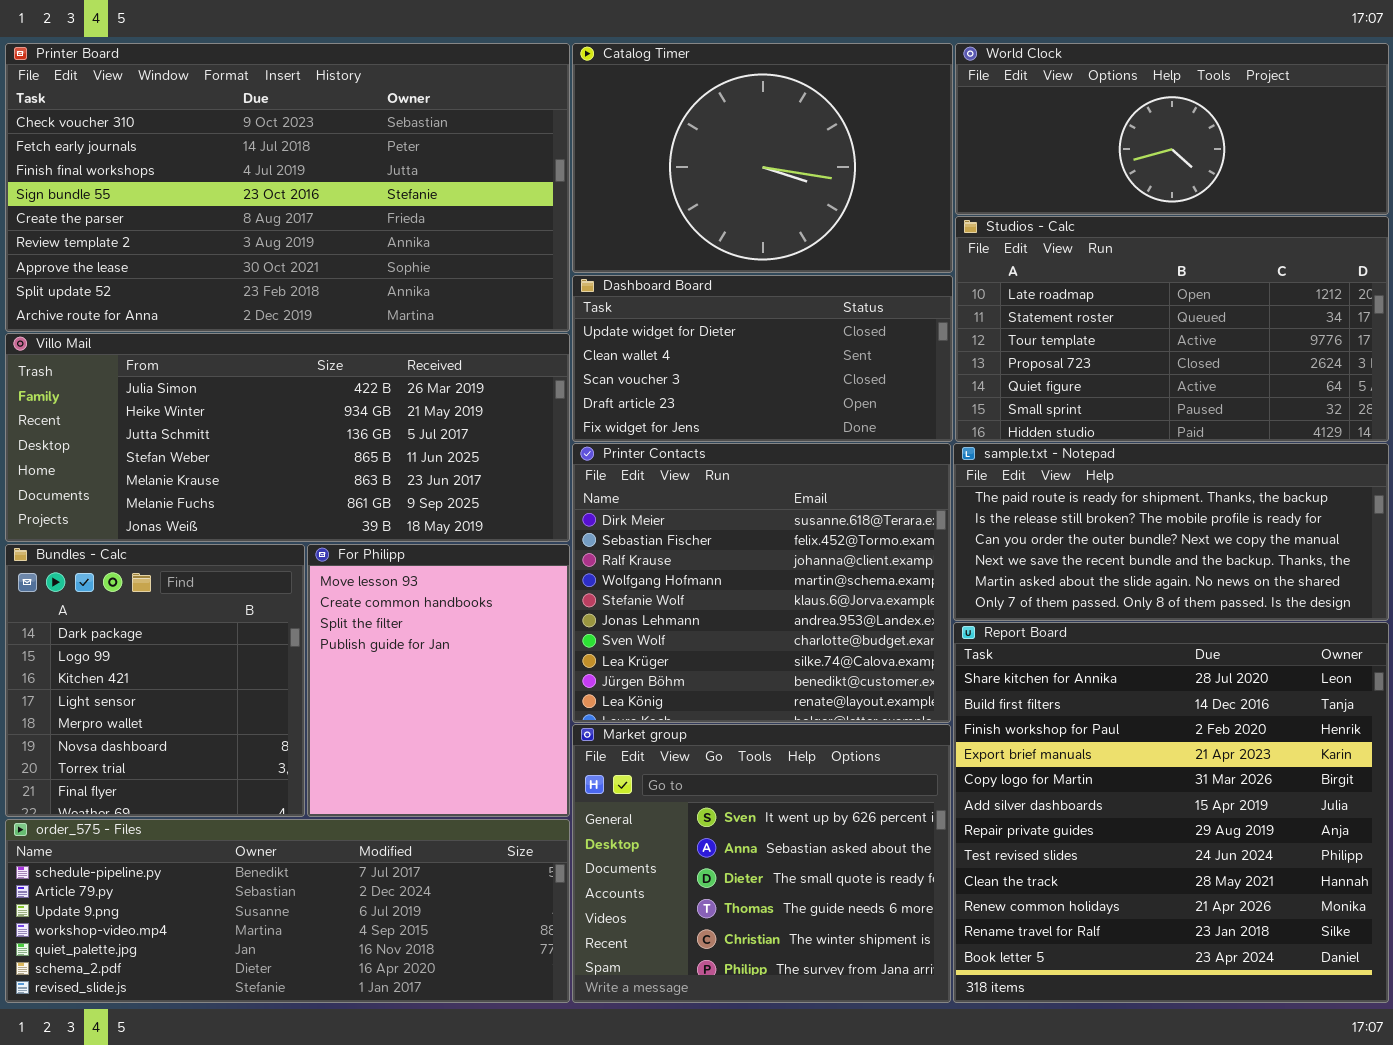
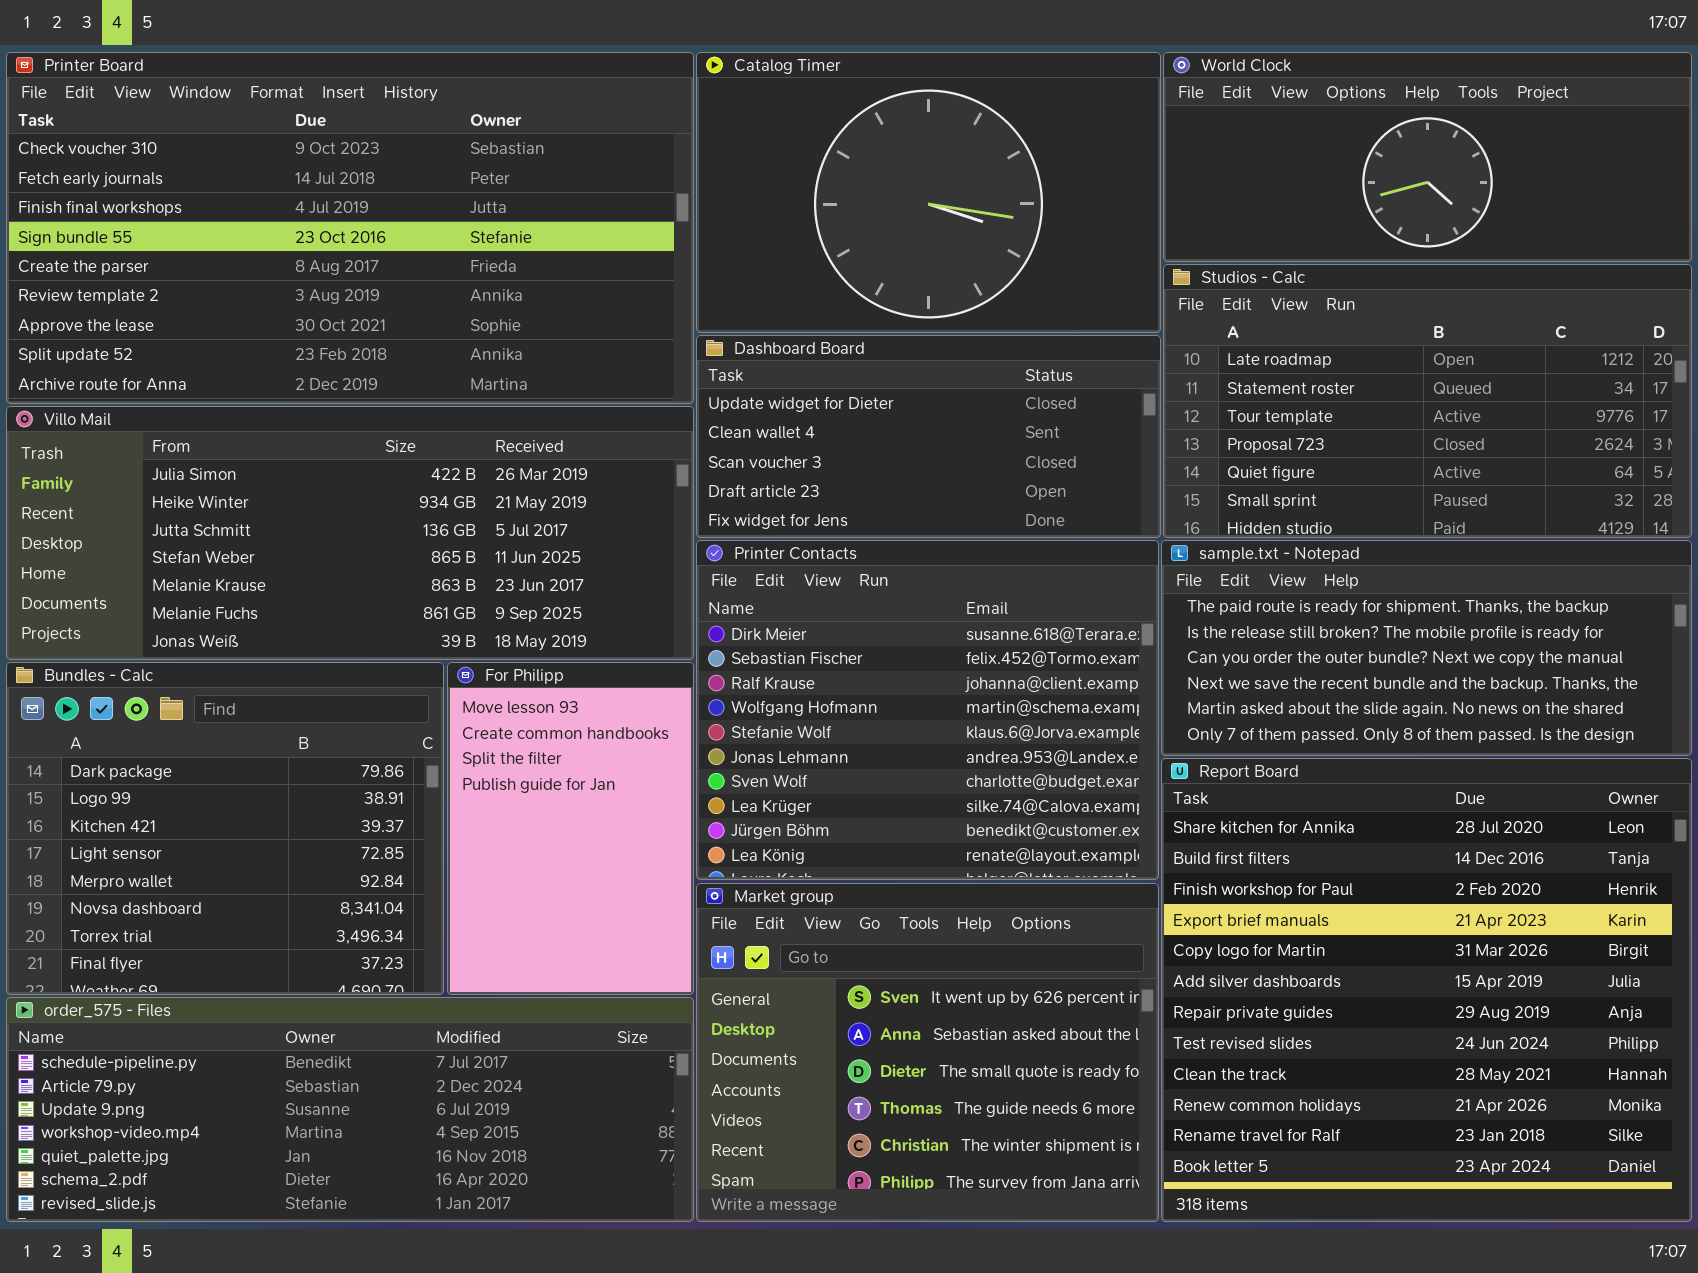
Bundles - Calc: [5,544,305,817] -> [6,662,444,995], resized
For Philipp: [307,544,570,817] -> [447,662,694,995], resized

